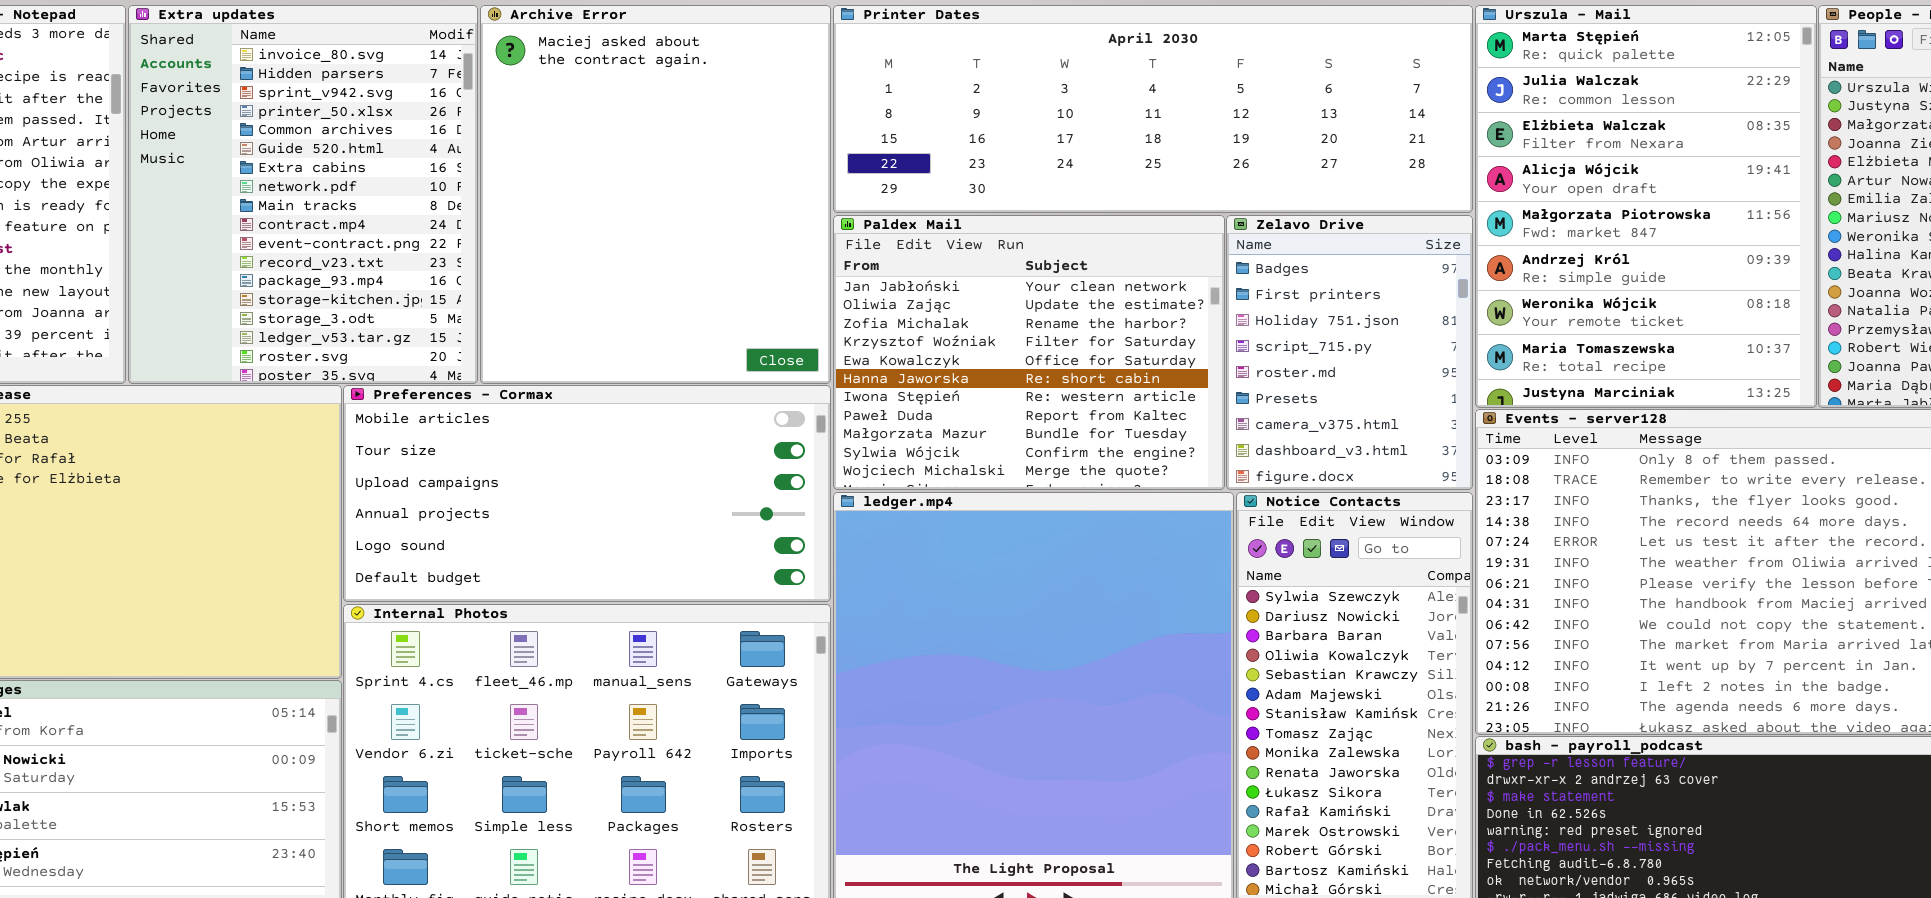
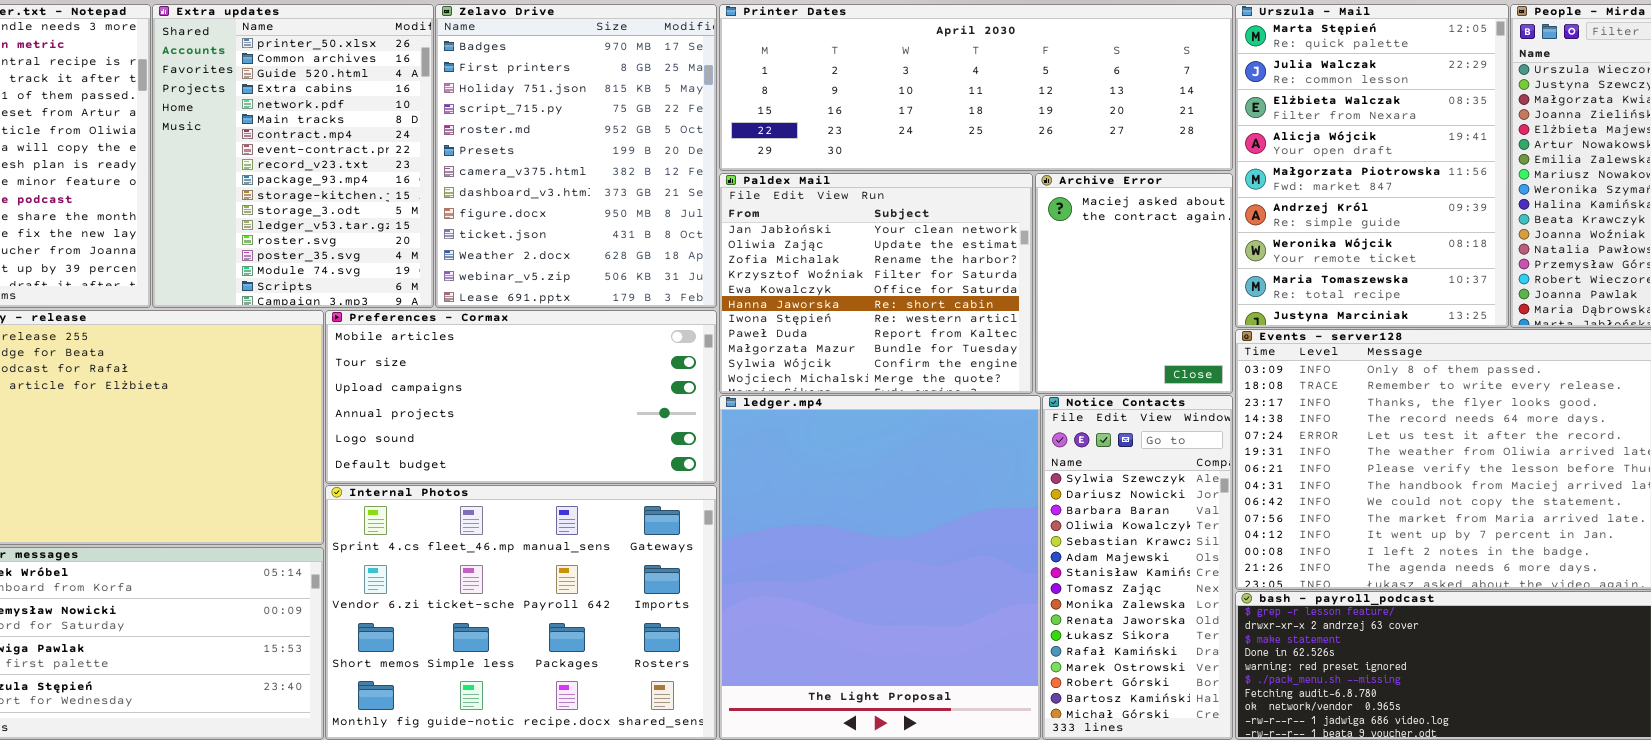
Extra updates: [128,5,478,384] -> [152,4,434,308], scrolled down 3 rows
Archive Error: [480,5,831,384] -> [1035,173,1233,394], moved, resized
Zelavo Drive: [1226,215,1473,490] -> [435,4,717,308], moved, resized

